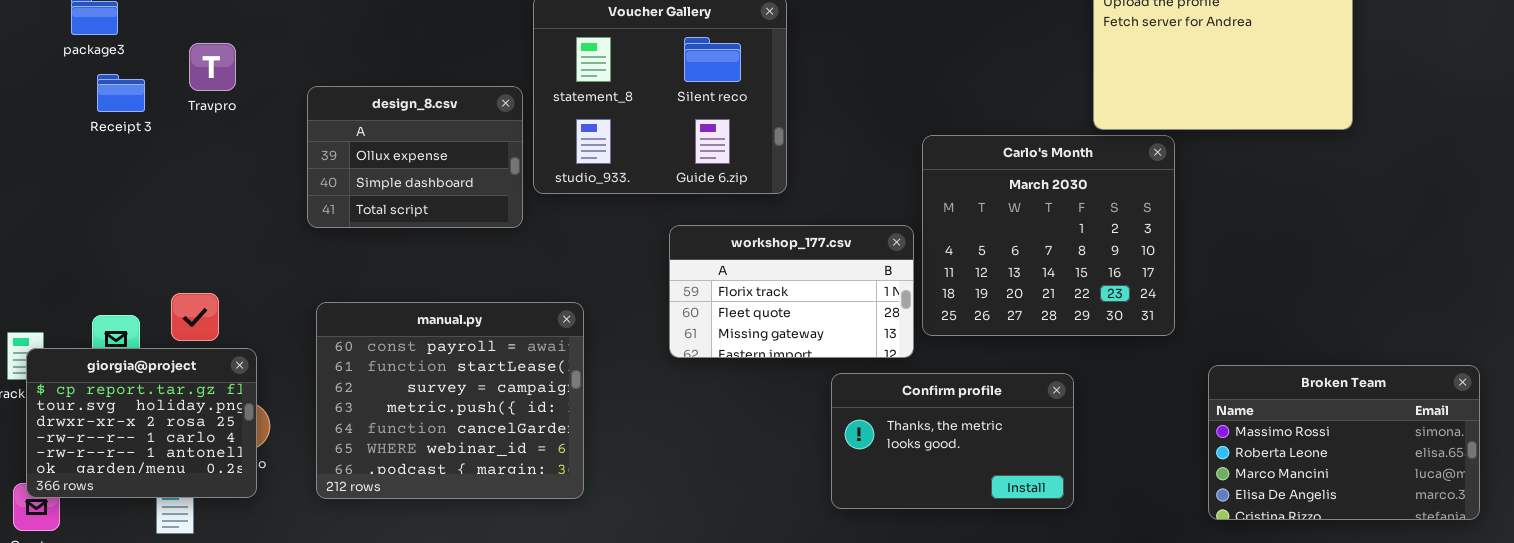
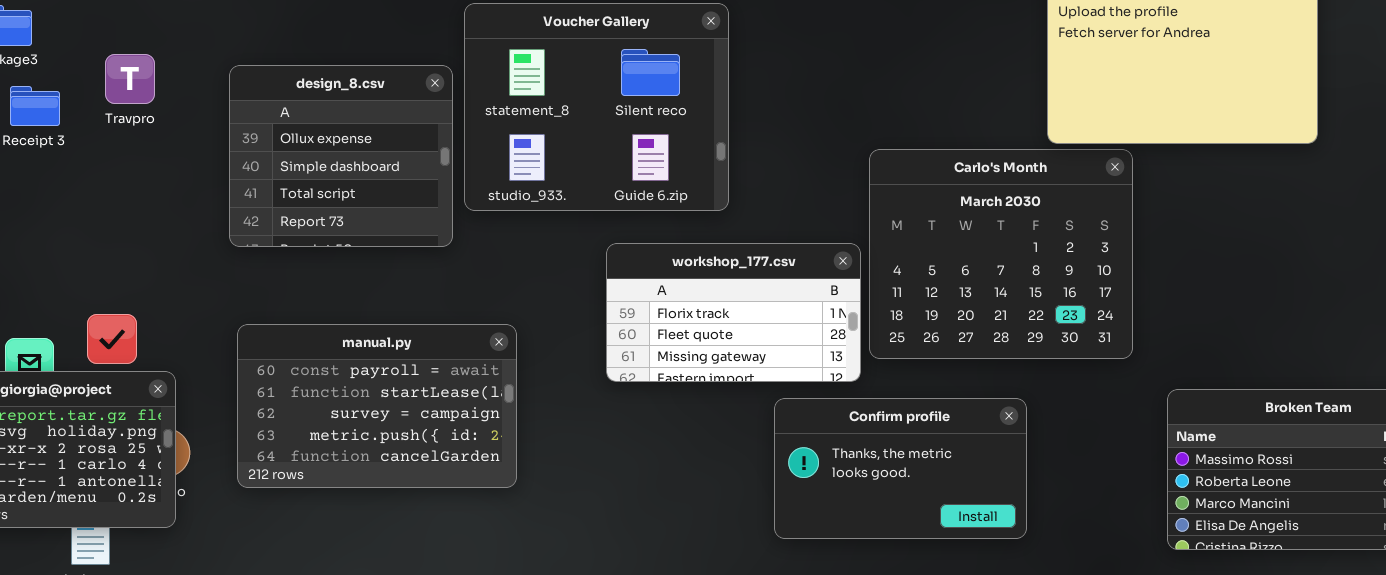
design_8.csv: [307,86,523,228] -> [229,65,453,247], resized
manual.py: [316,302,584,499] -> [237,324,517,488], resized

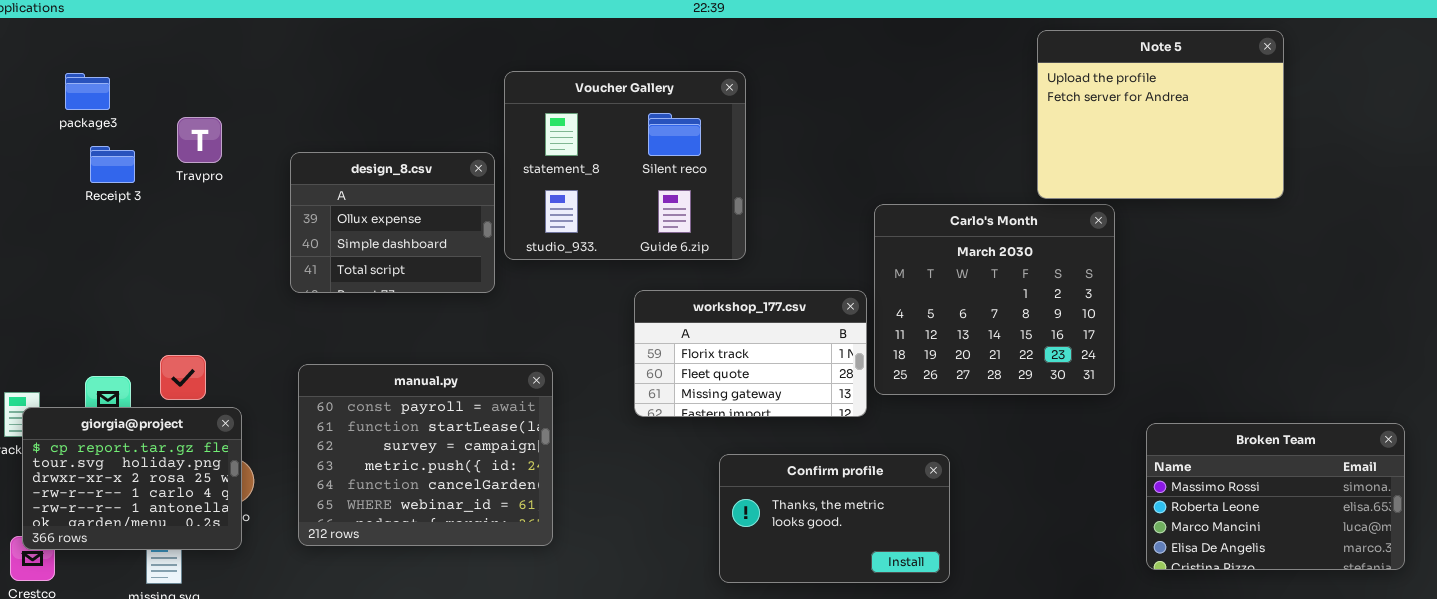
design_8.csv: [229,65,453,247] -> [290,152,495,293], resized
manual.py: [237,324,517,488] -> [298,364,553,546], resized
Confirm profile: [774,398,1027,539] -> [719,454,950,583], moved

